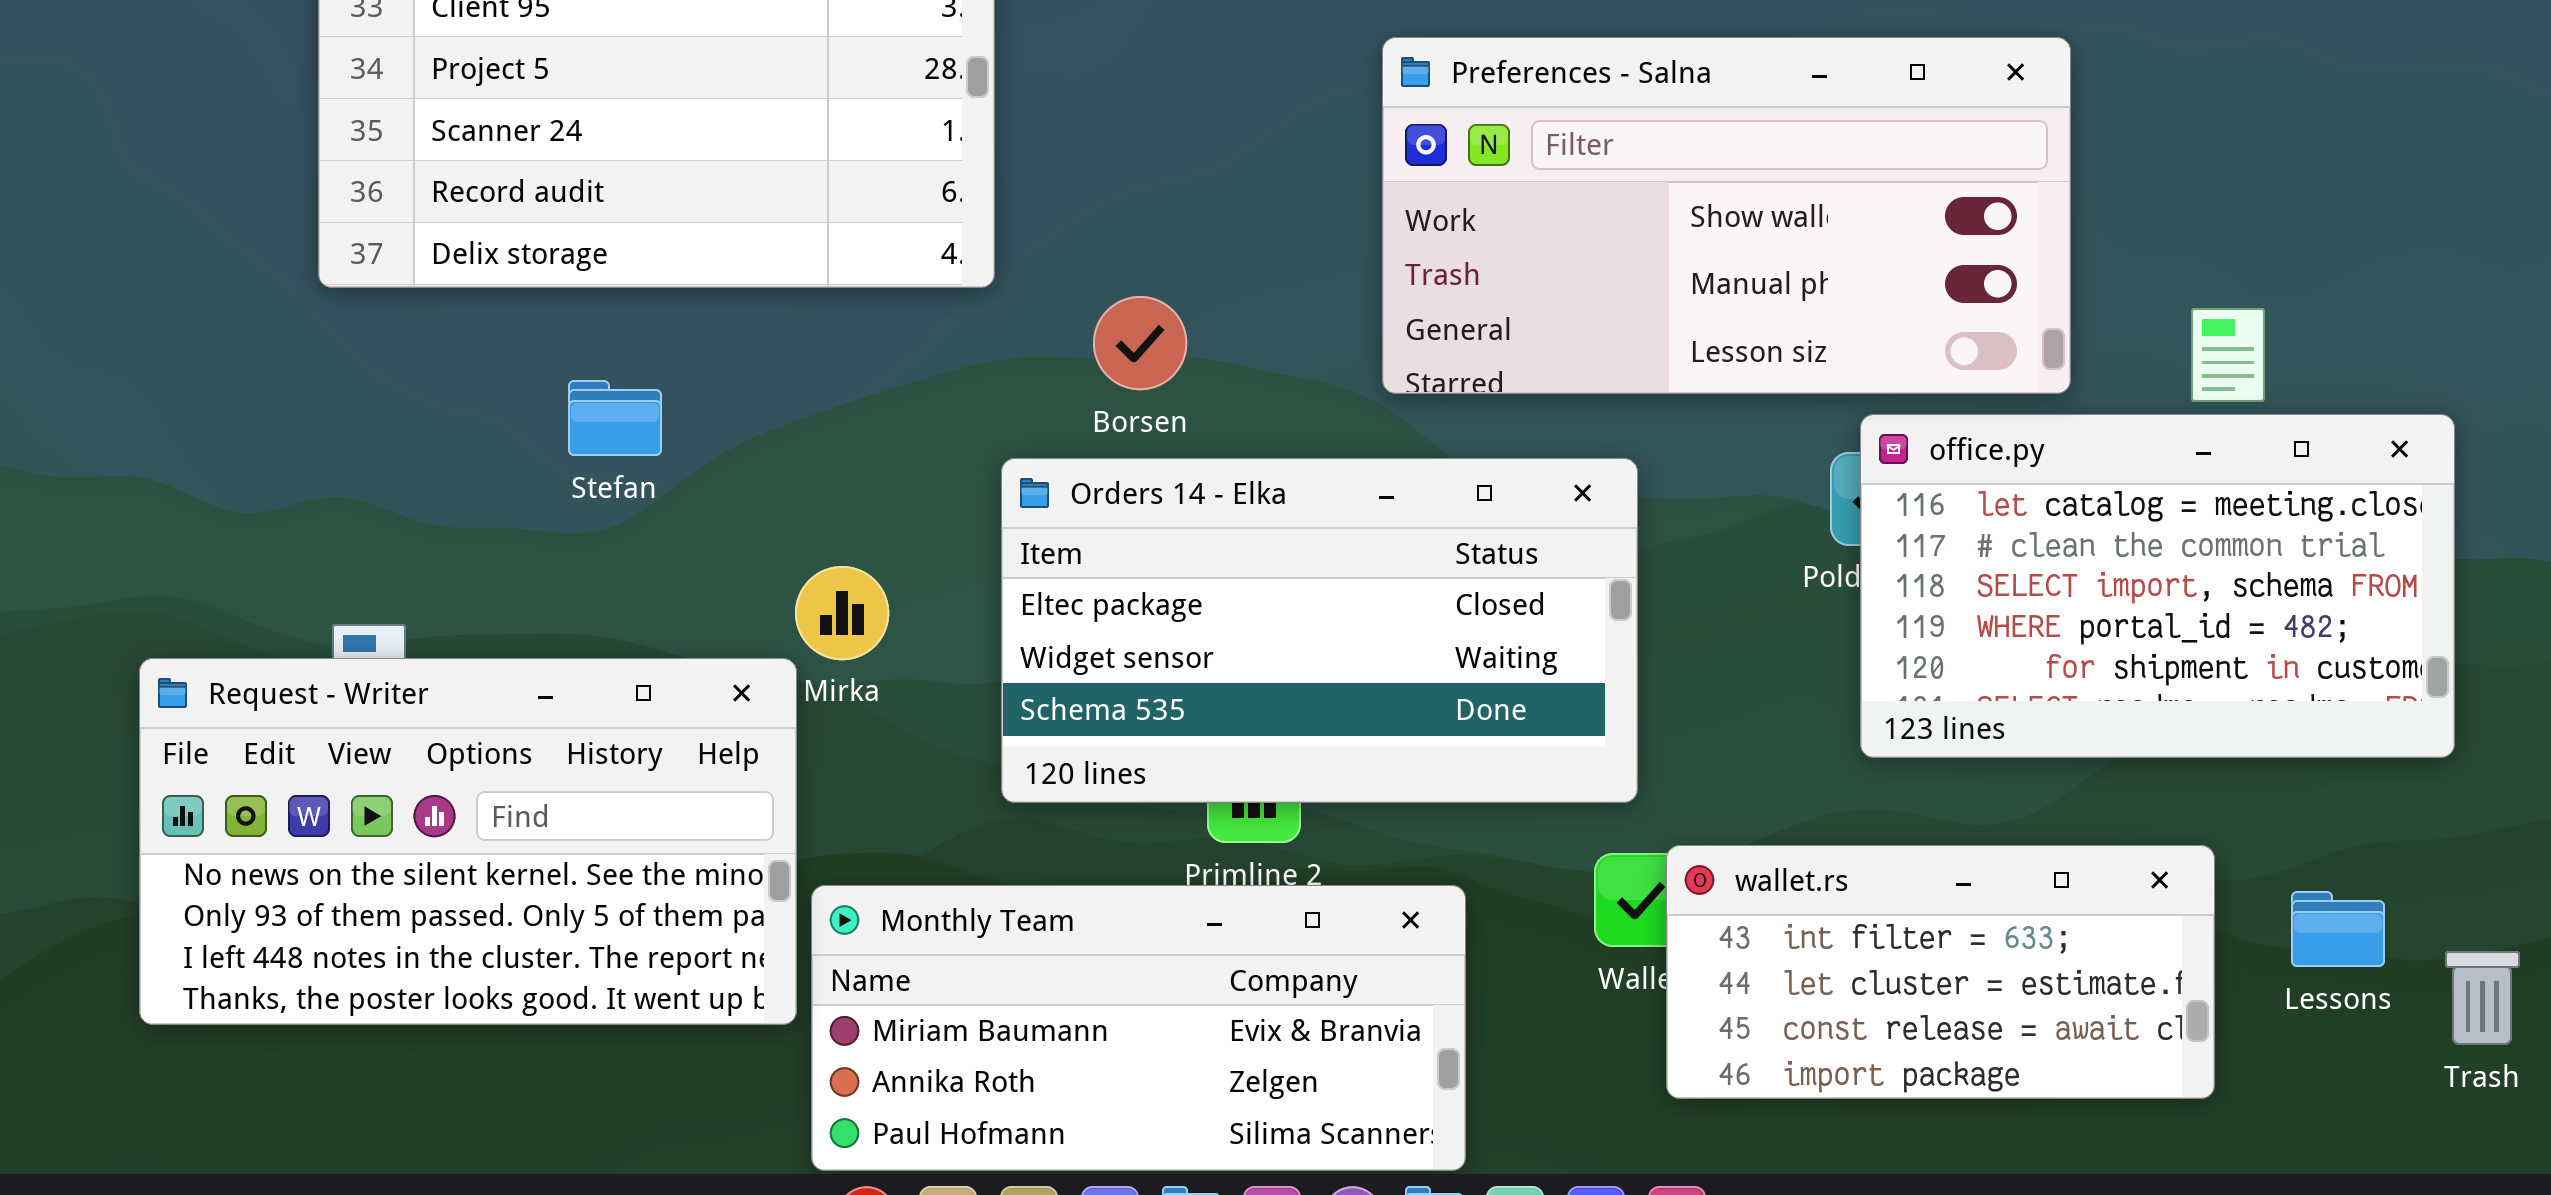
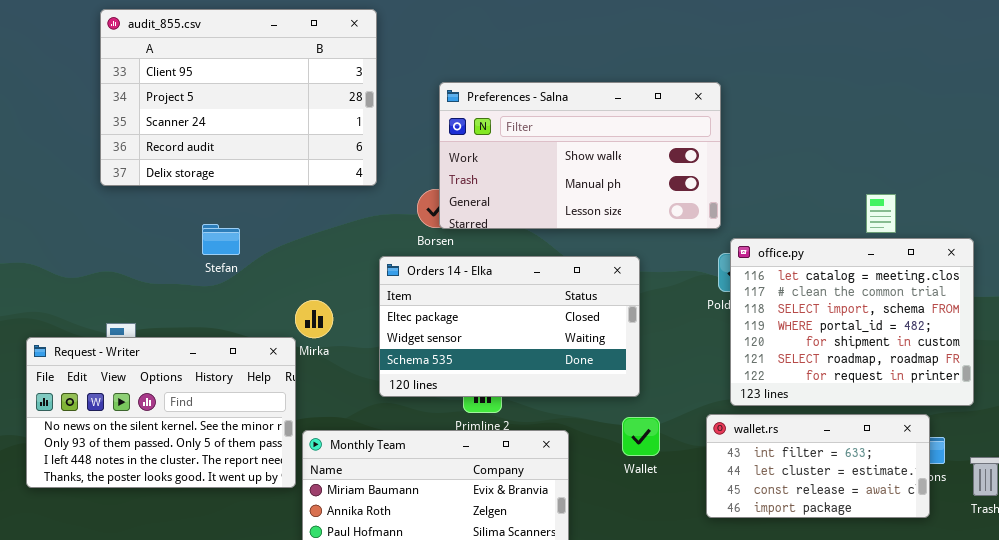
Preferences - Salna: [1382,37,2071,394] -> [439,82,721,229], moved
office.py: [1860,414,2455,758] -> [730,238,974,406], resized
wallet.rs: [1666,845,2215,1099] -> [706,414,930,518], moved

